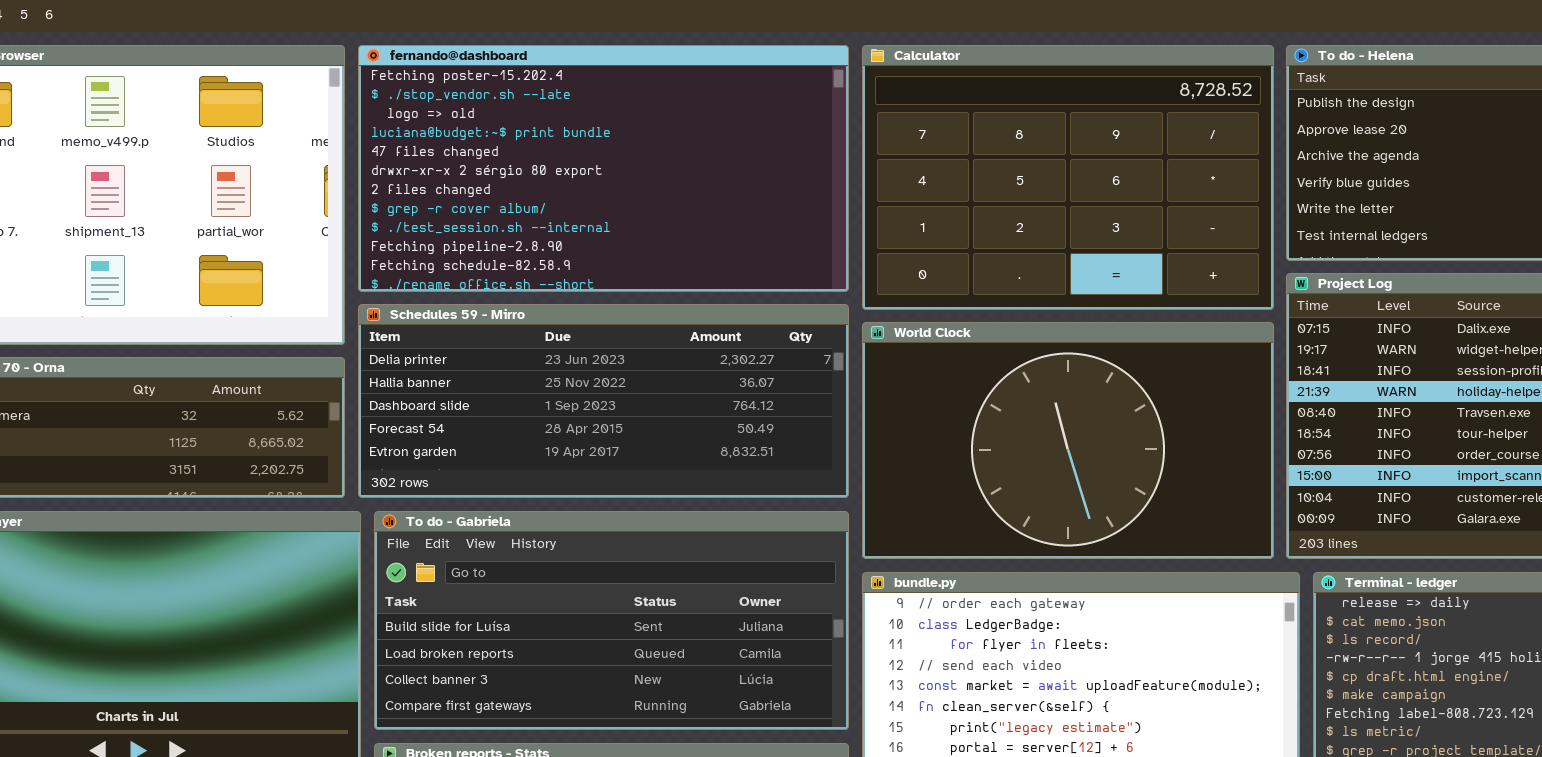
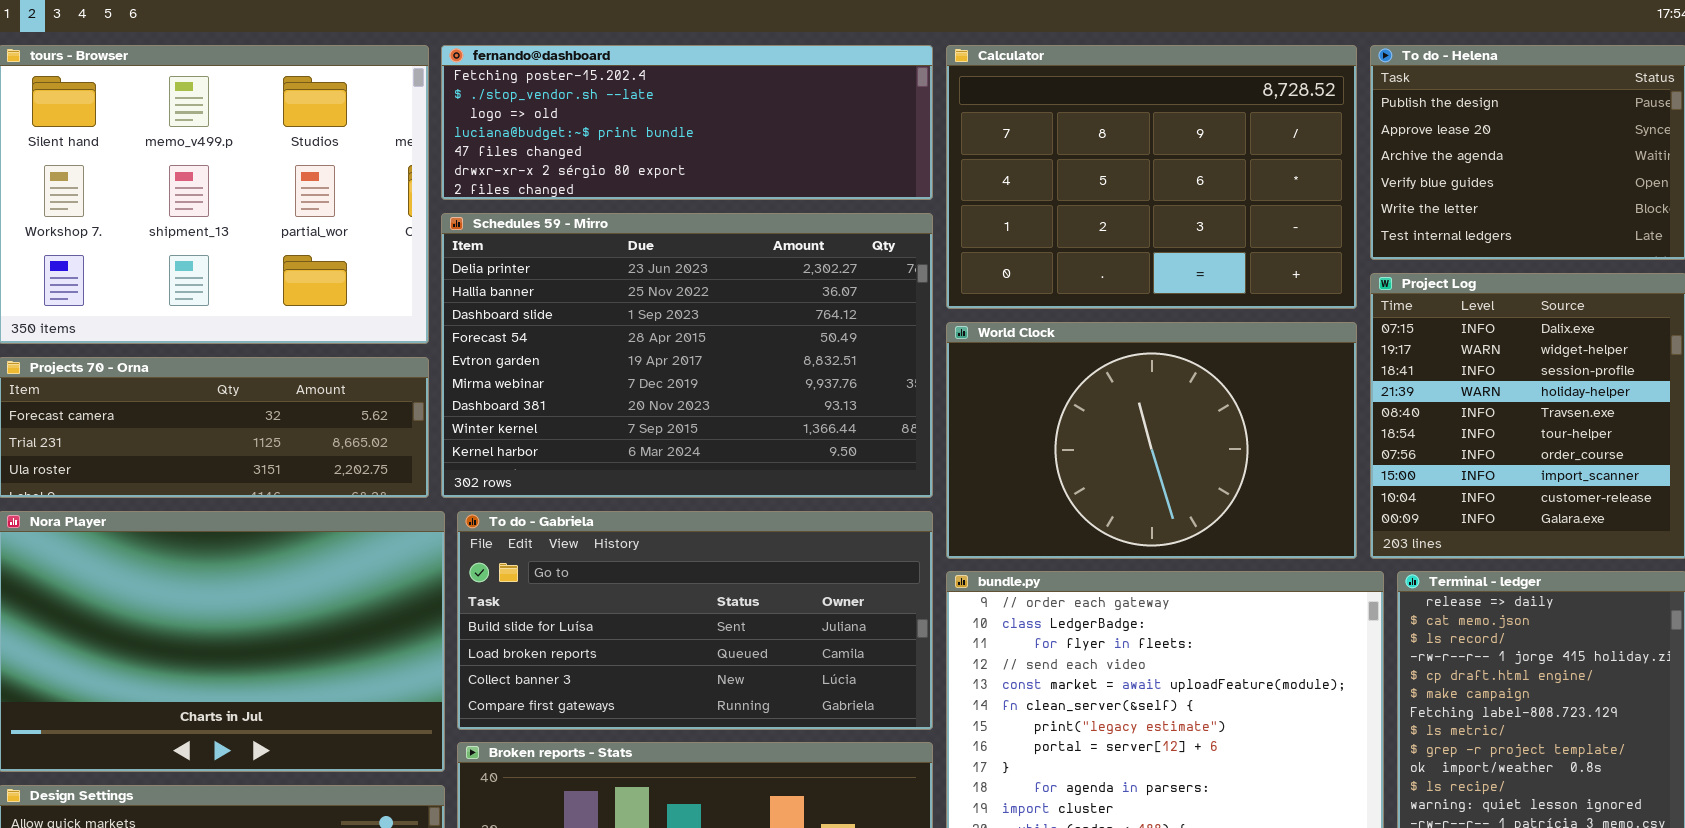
fernando@dashboard: [358,45,849,292] -> [441,45,933,200], resized
Schedules 59 - Mirro: [358,304,849,498] -> [441,213,933,498], resized

